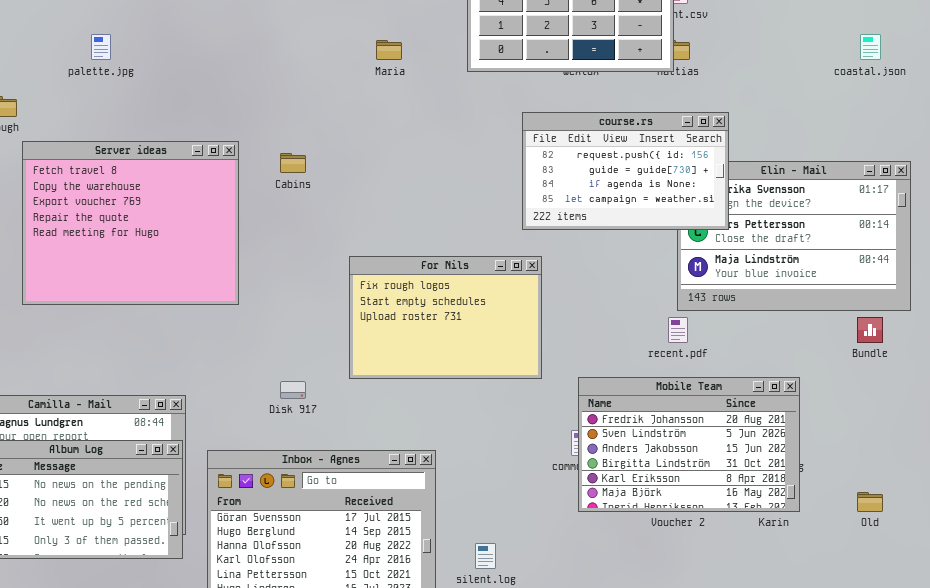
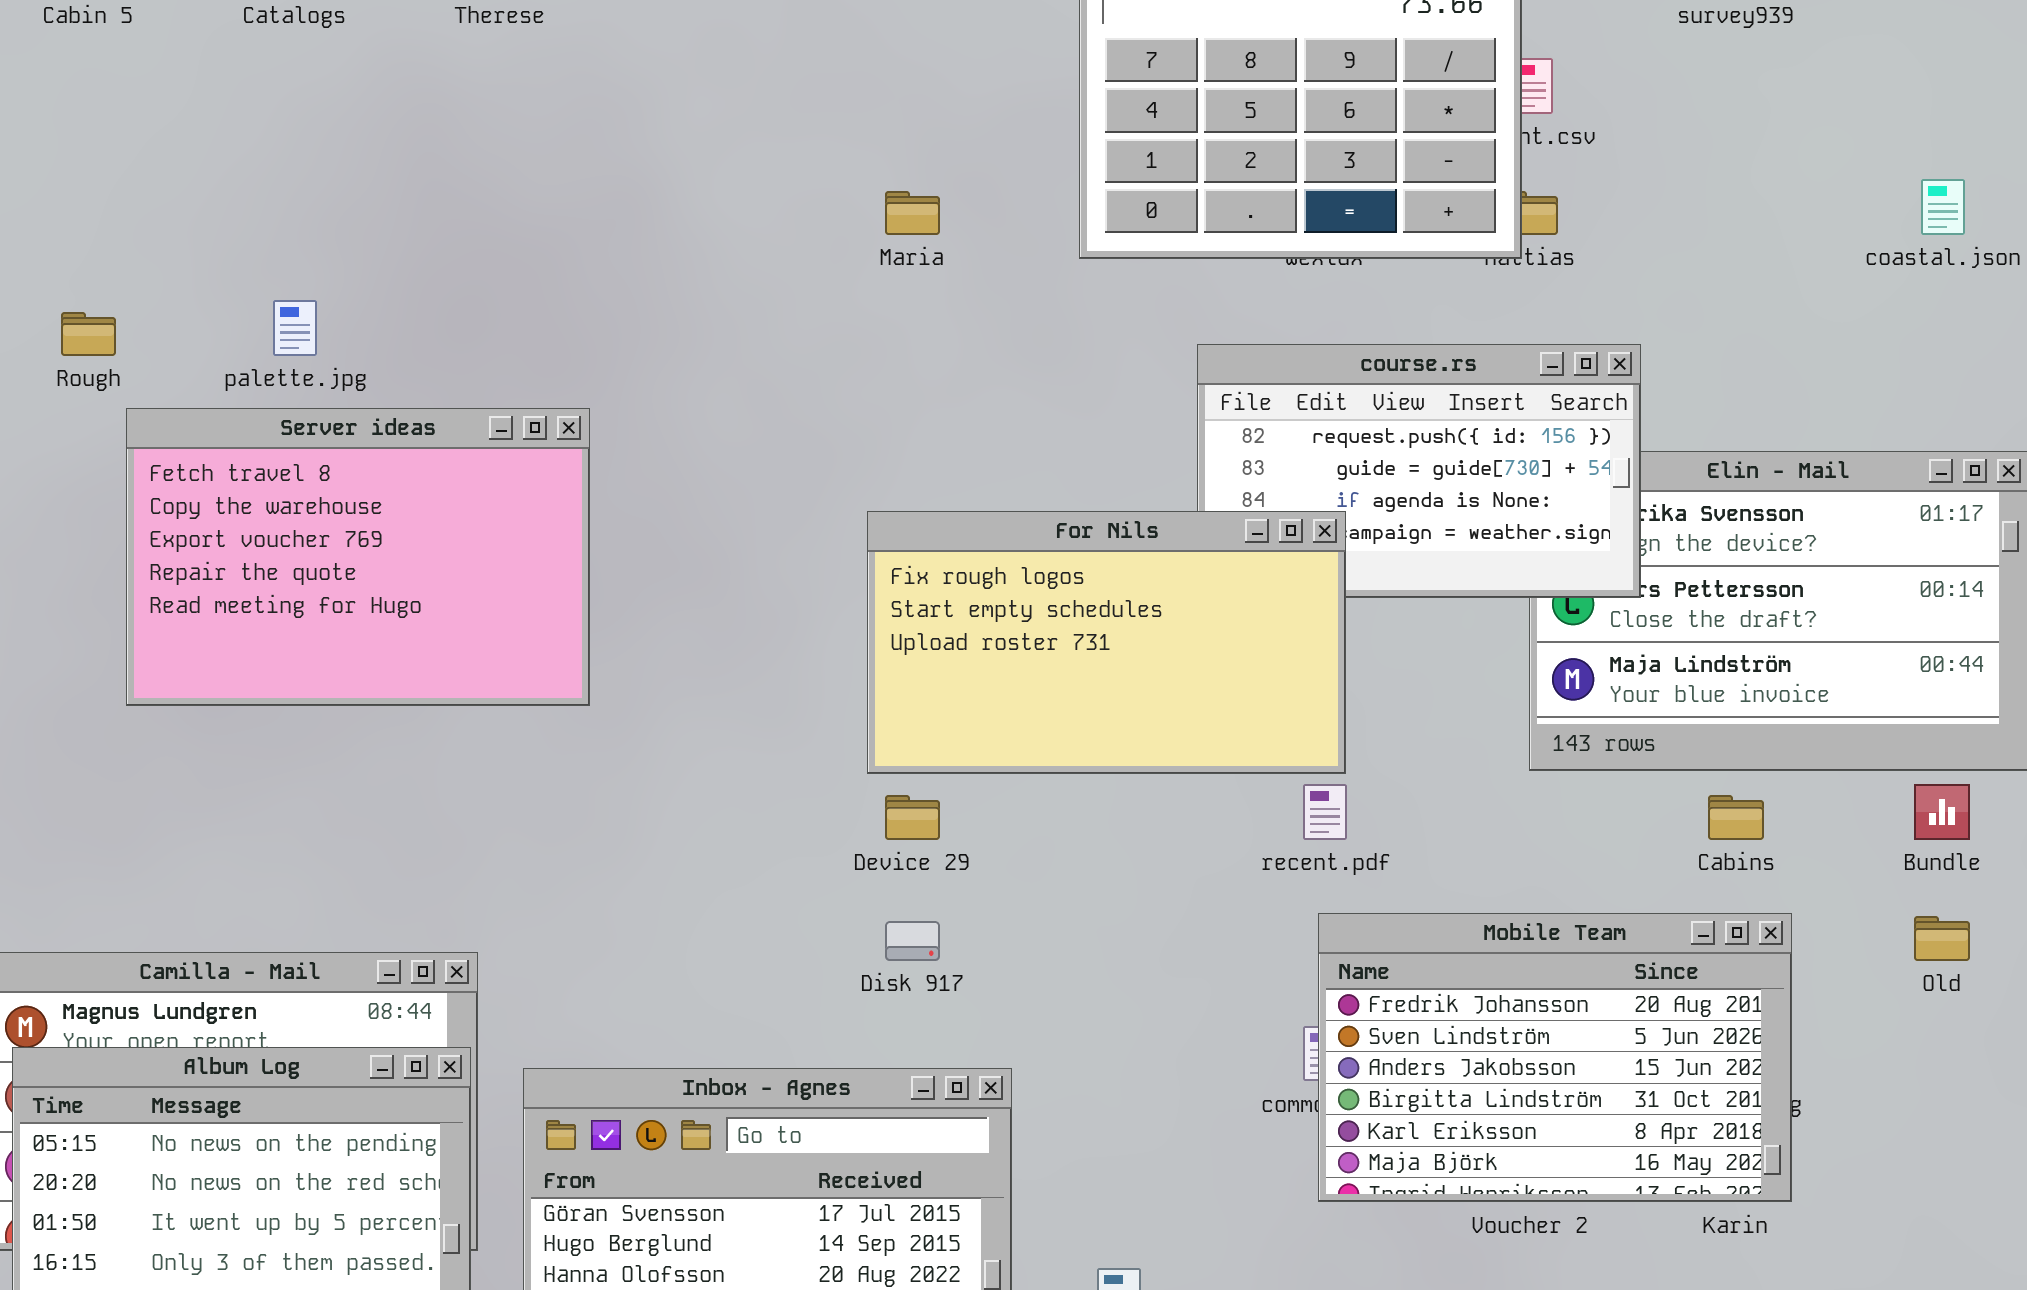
palette.jpg: [91,34,111,60] -> [273,300,317,356], moved
Server ideas: [22,141,239,305] -> [126,408,590,706], resized
Cabins: [280,153,306,173] -> [1708,795,1764,840], moved
For Nils: [349,256,542,379] -> [867,511,1346,774], moved, resized
recent.pdf: [668,317,688,343] -> [1303,784,1347,840], moved
Disk 917: [280,381,306,399] -> [885,921,940,961], moved
Old: [857,492,883,512] -> [1914,916,1970,961], moved

